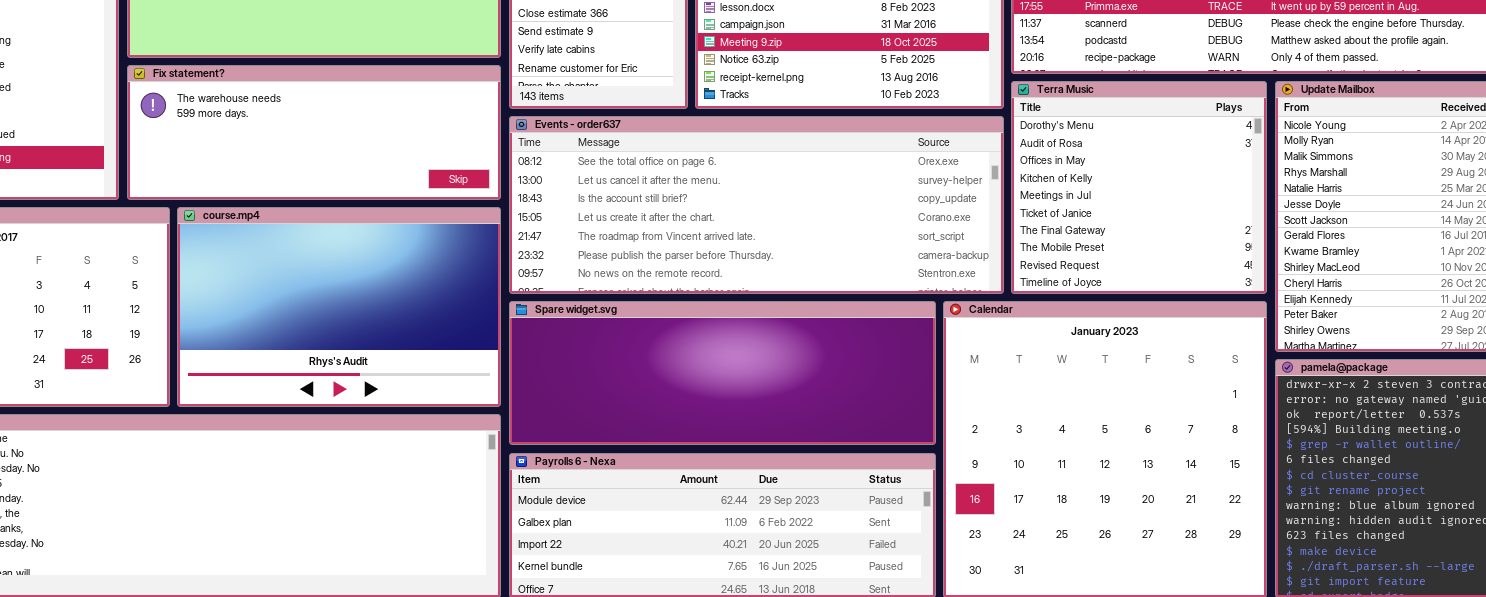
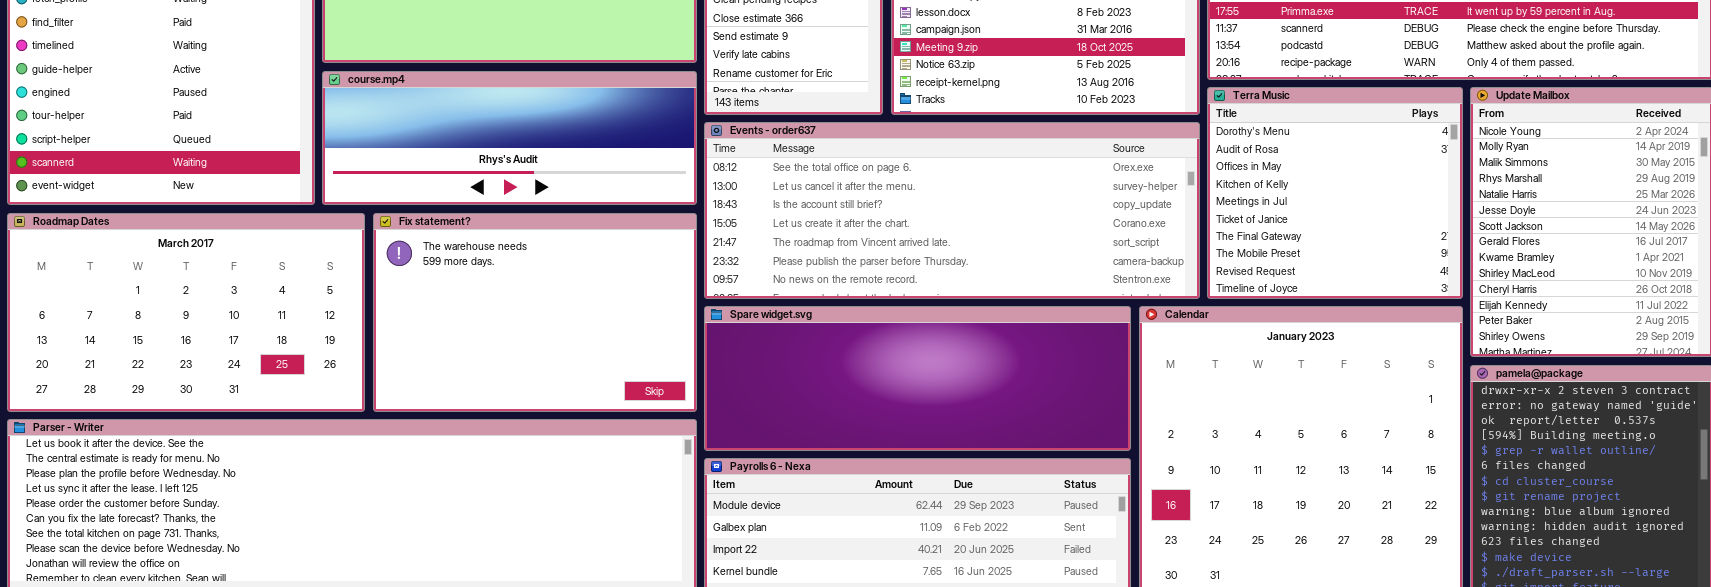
Fix statement?: [127,65,501,200] -> [373,213,697,412], moved, resized
course.mp4: [177,207,501,407] -> [322,71,697,205], moved, resized

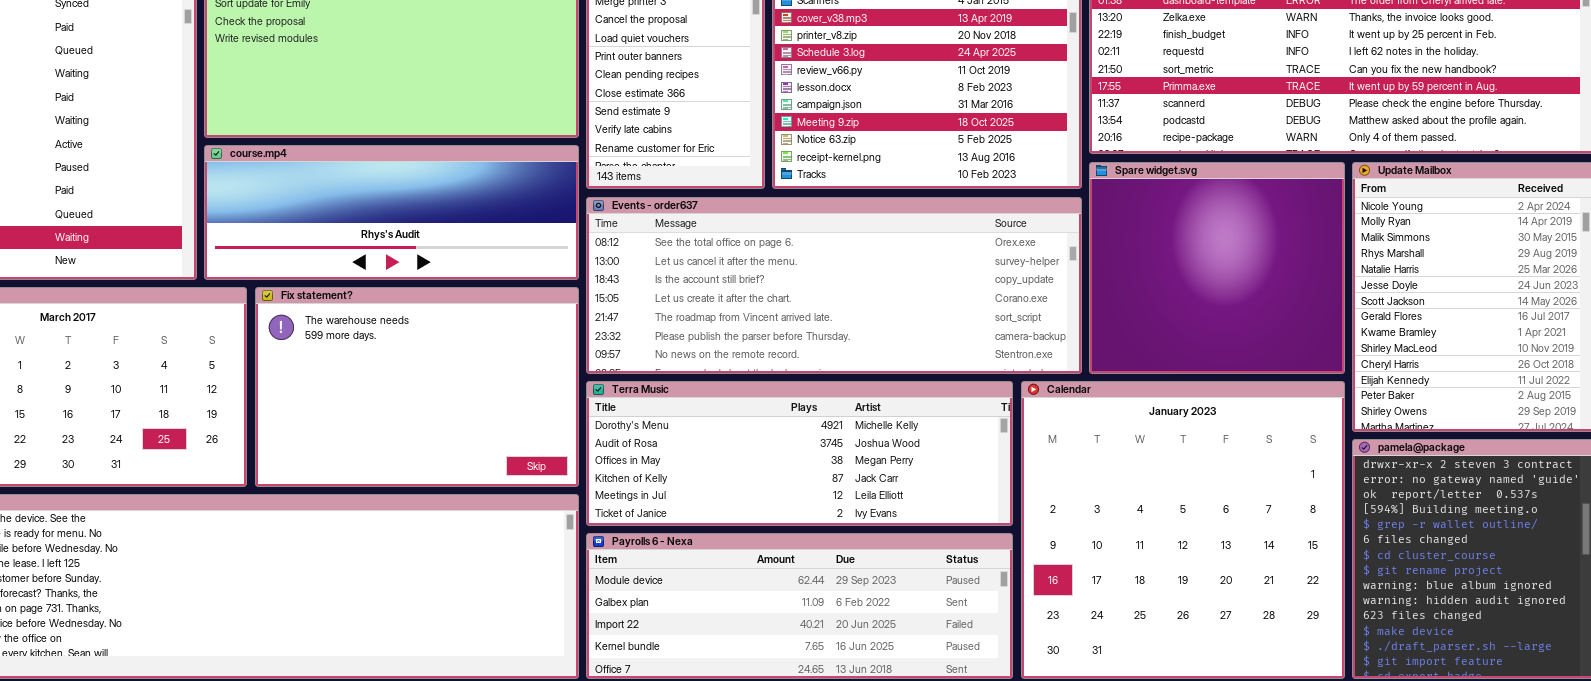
Terra Music: [1207,87,1463,299] -> [586,381,1013,526], moved, resized
Spare widget.svg: [704,306,1131,451] -> [1089,162,1345,374], moved, resized

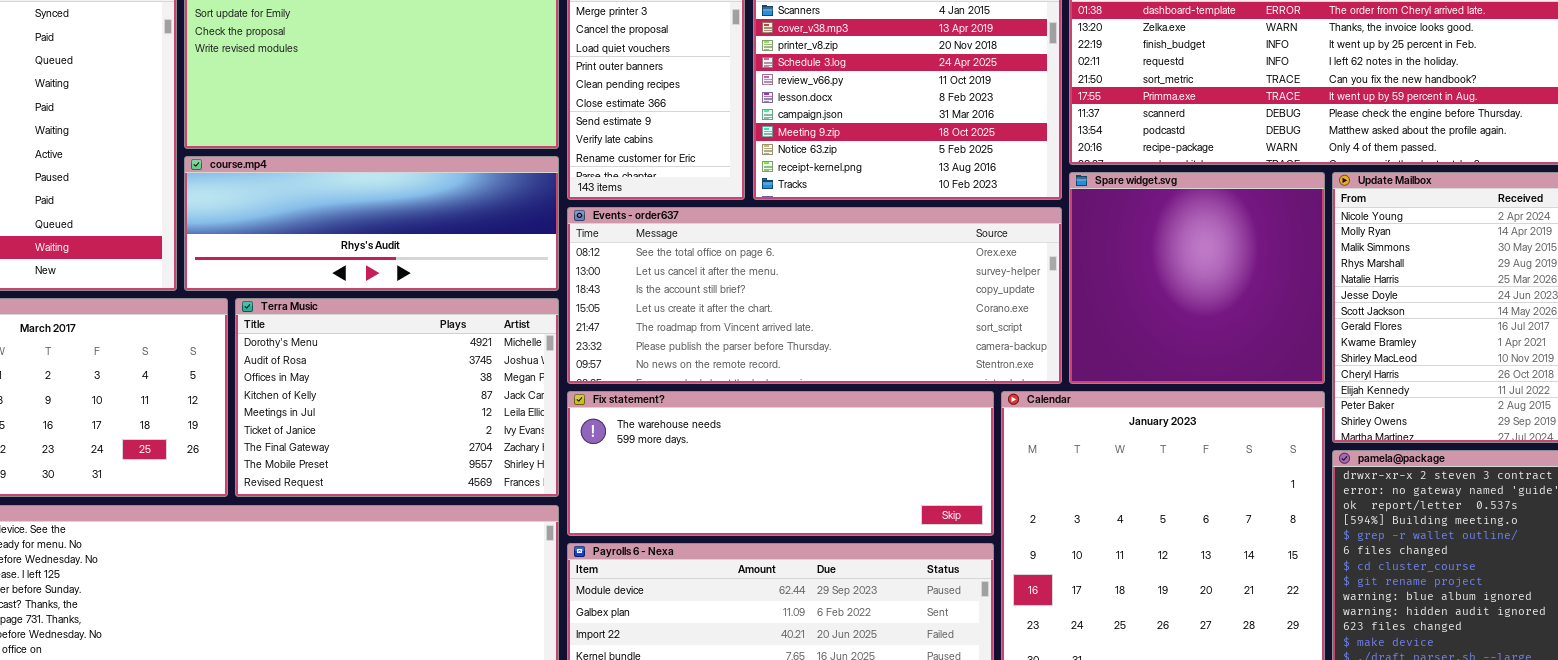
Fix statement?: [255,287,579,487] -> [567,391,994,536], moved, resized
Terra Music: [586,381,1013,526] -> [235,298,559,497], moved, resized

